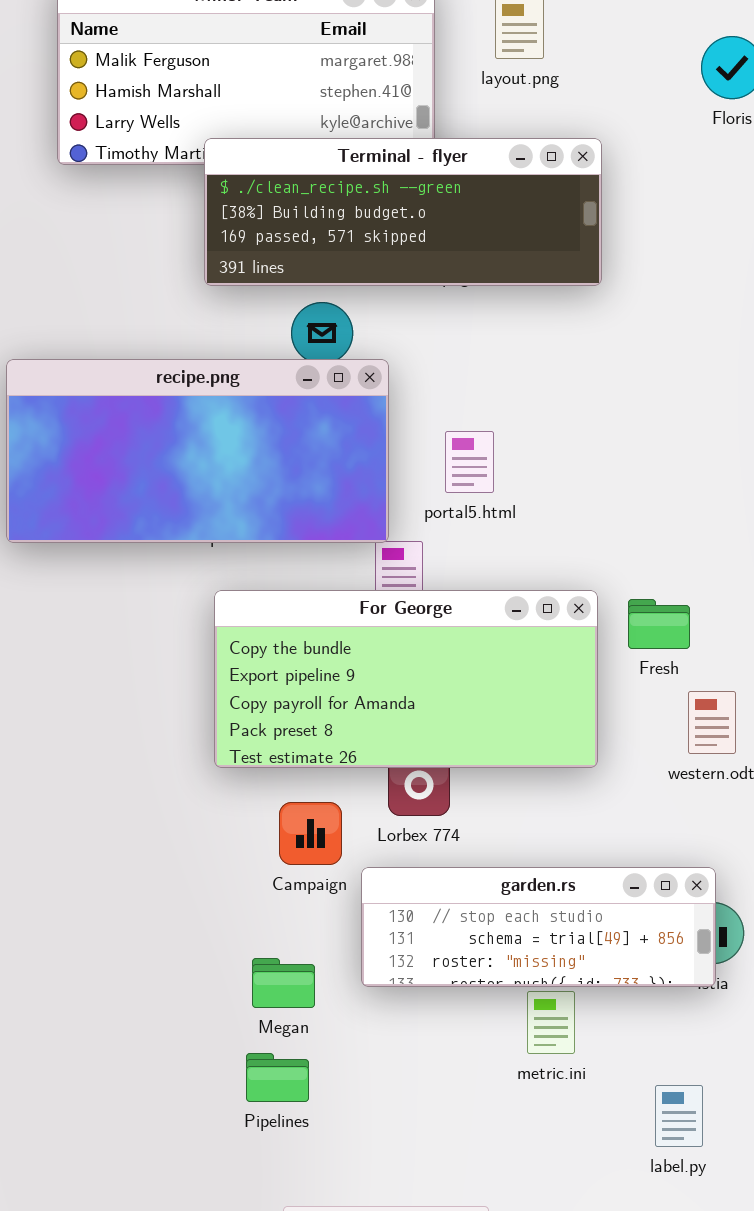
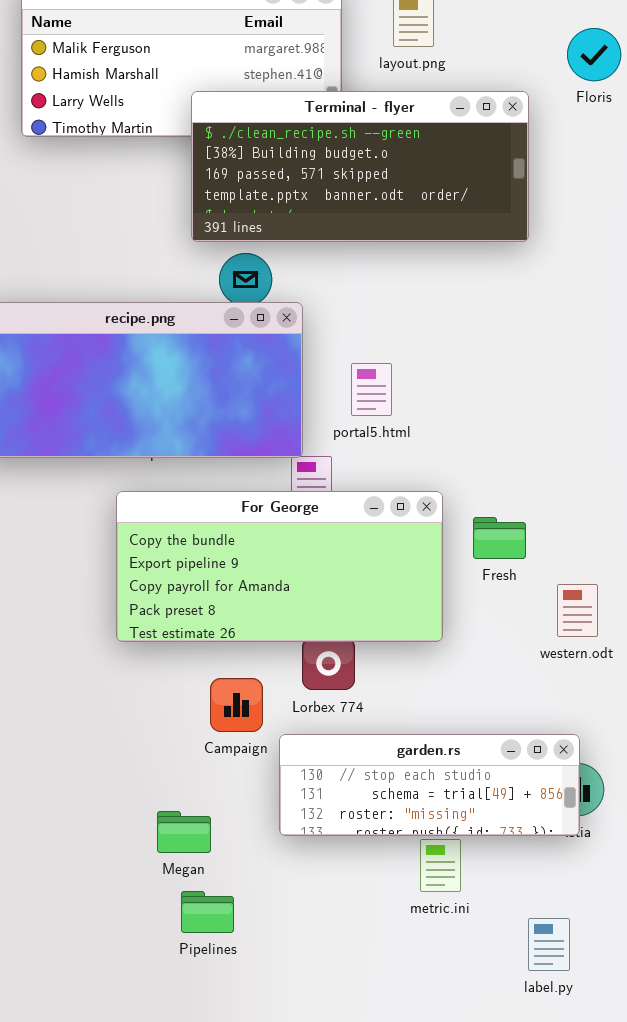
Terminal - flyer: [204,138,602,286] -> [191,91,529,242], moved, resized
For George: [214,590,598,768] -> [116,491,443,642], moved
Fresh: [628,599,690,649] -> [473,517,526,559], moved
Megan: [252,958,315,1008] -> [157,811,211,853], moved

